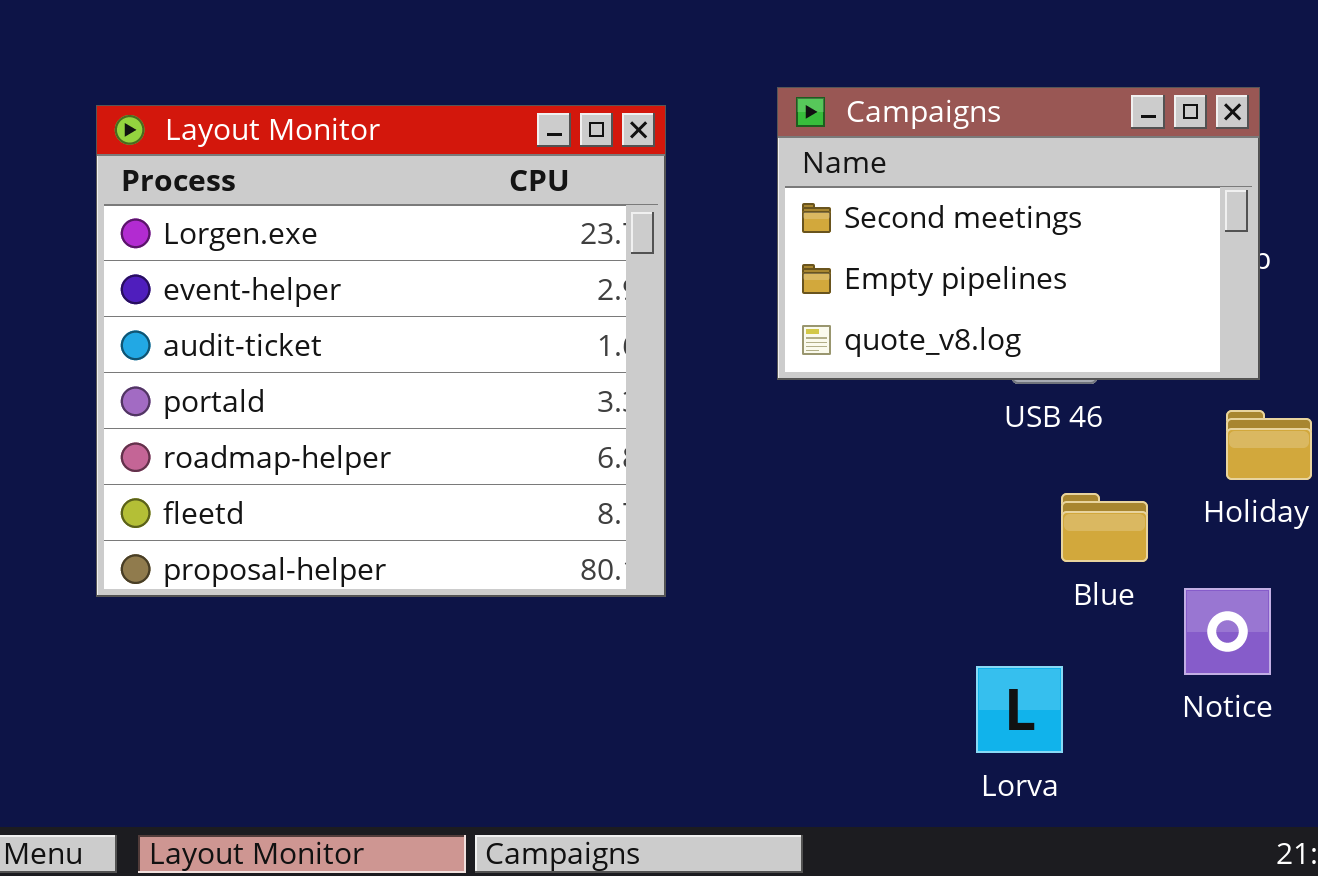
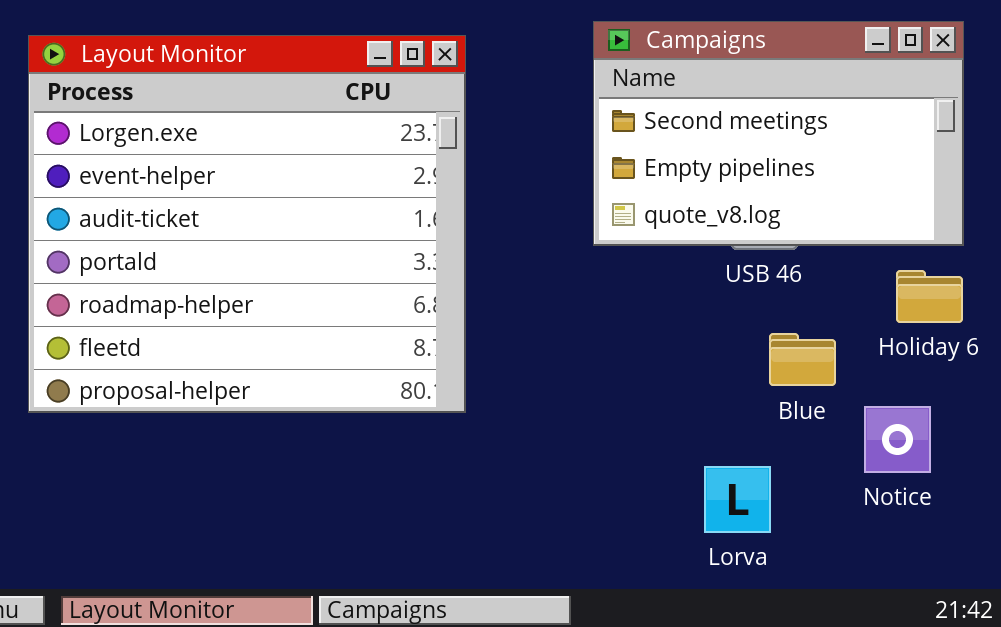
Campaigns: [777,87,1260,380] -> [593,21,964,246], moved

